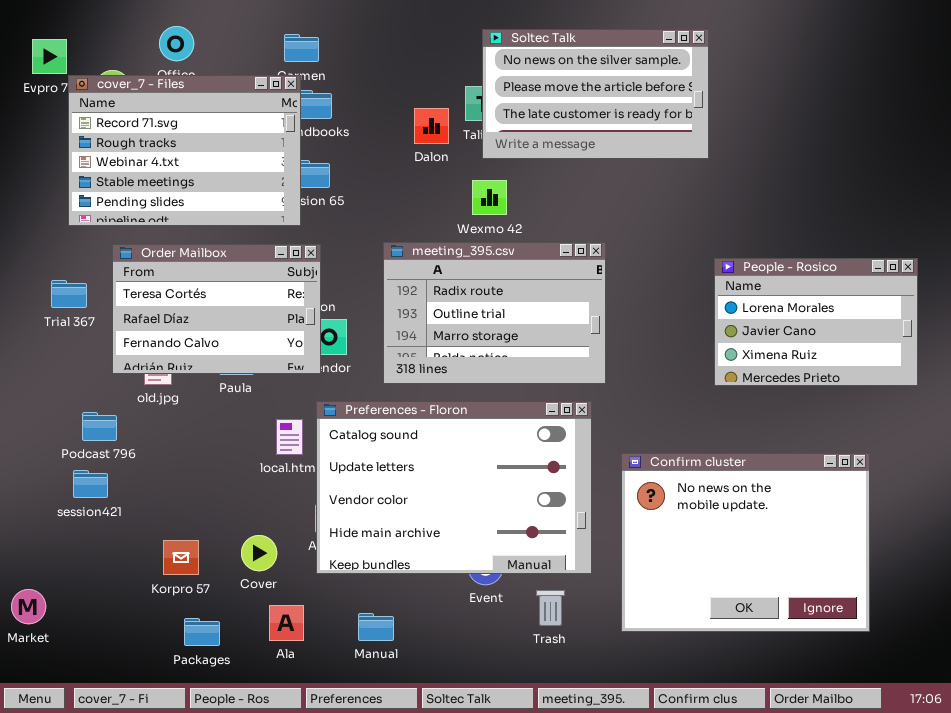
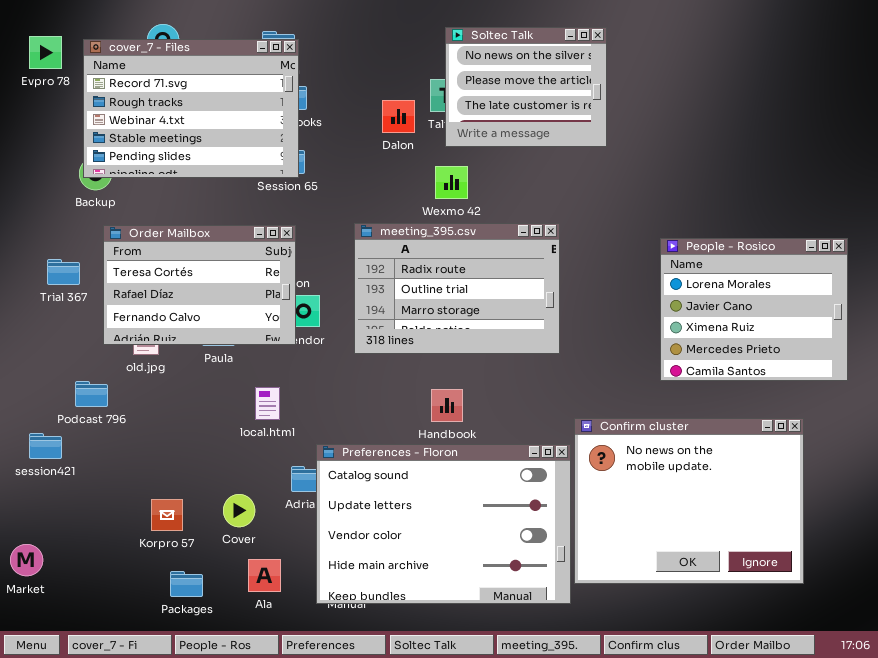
Soltec Talk: [482,29,709,159] -> [445,27,607,147], resized
cover_7 - Files: [68,75,301,226] -> [83,39,299,178], moved
People - Rosico: [714,258,918,386] -> [660,238,848,381], resized
Preferences - Floron: [316,401,592,574] -> [316,444,571,604], moved
session421: [73,470,108,498] -> [29,433,62,459], moved

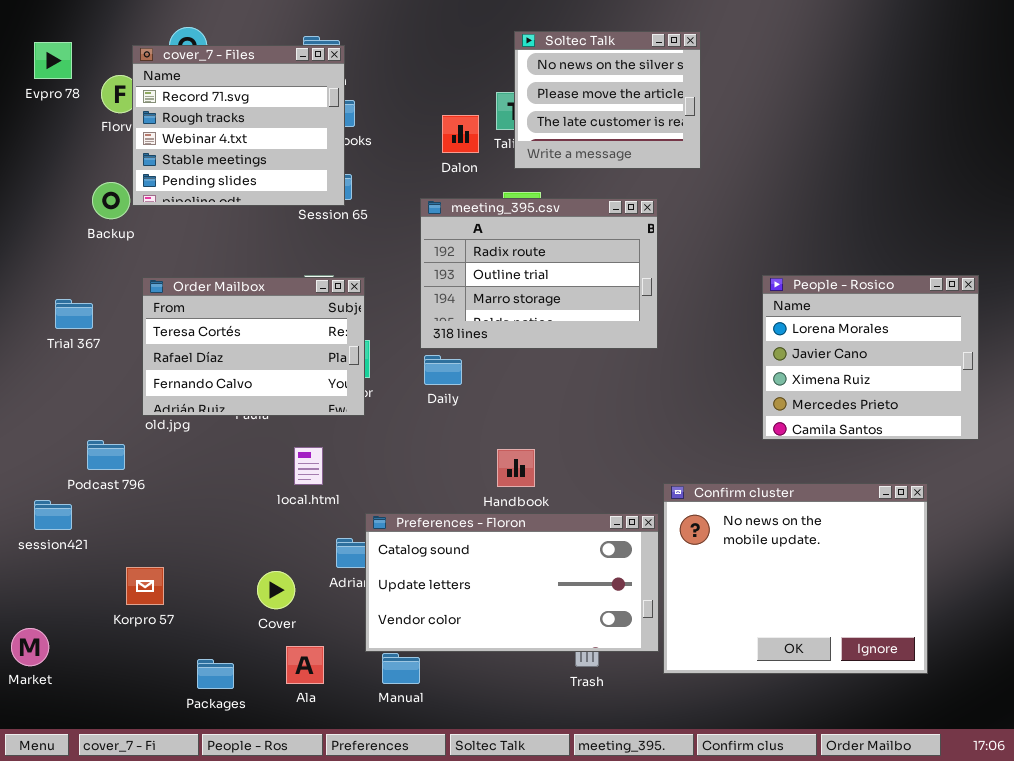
cover_7 - Files: [83,39,299,178] -> [132,45,345,206], resized
meeting_395.csv: [354,223,560,354] -> [420,198,658,349], moved
Order Mailbox: [103,225,296,345] -> [142,277,365,416], moved
Preferences - Floron: [316,444,571,604] -> [365,513,659,652], resized
Korpro 57: [151,499,183,531] -> [126,567,164,605], moved

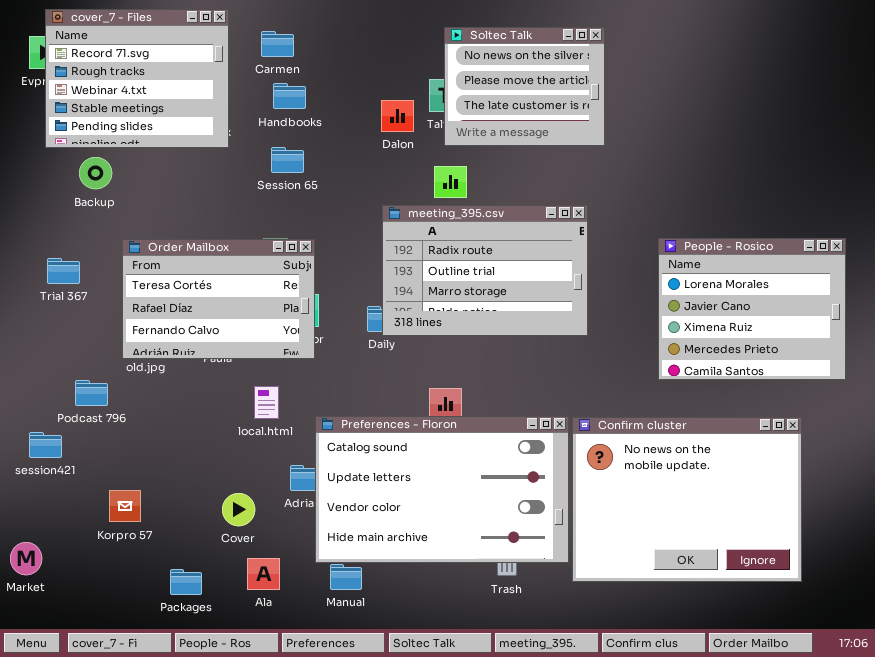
cover_7 - Files: [132,45,345,206] -> [45,9,229,148], moved
meeting_395.csv: [420,198,658,349] -> [382,205,588,336], moved
Preferences - Floron: [365,513,659,652] -> [315,416,569,563], resized

